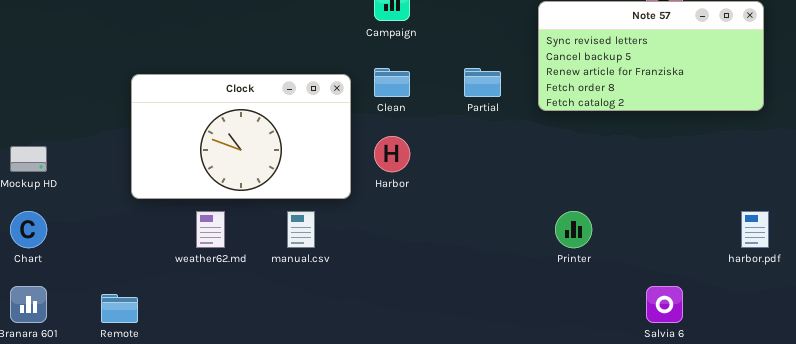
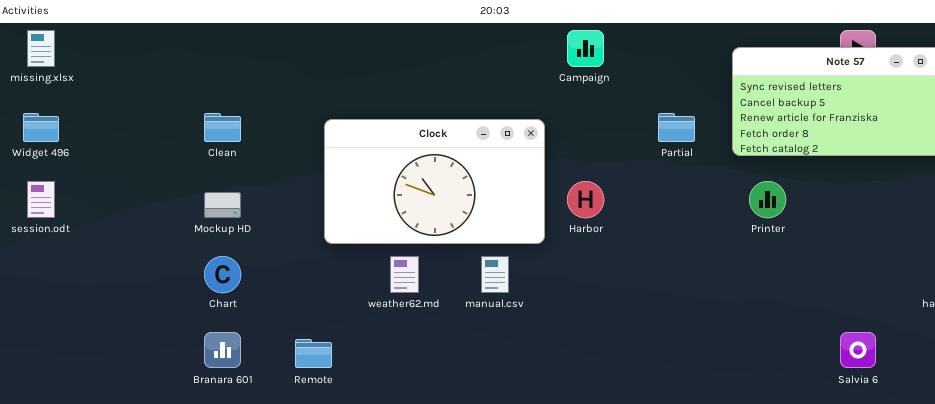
Clean: [374,68,410,97] -> [204,113,241,142], moved
Printer: [555,211,592,248] -> [749,181,786,218], moved

